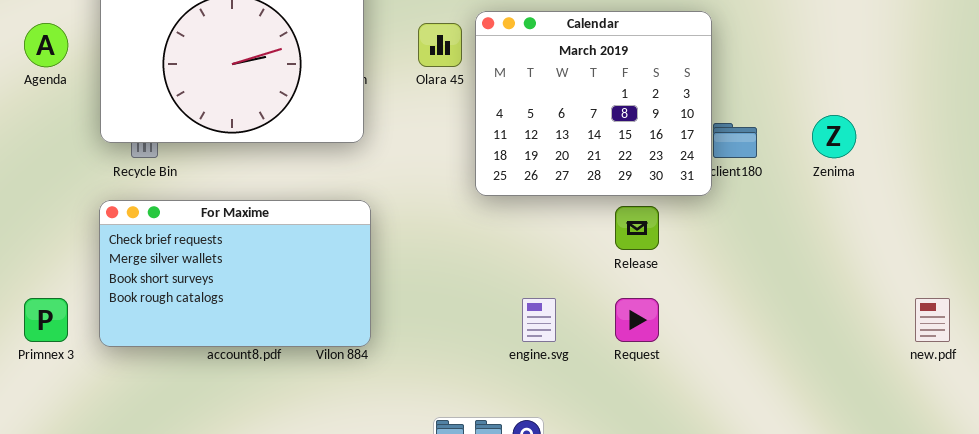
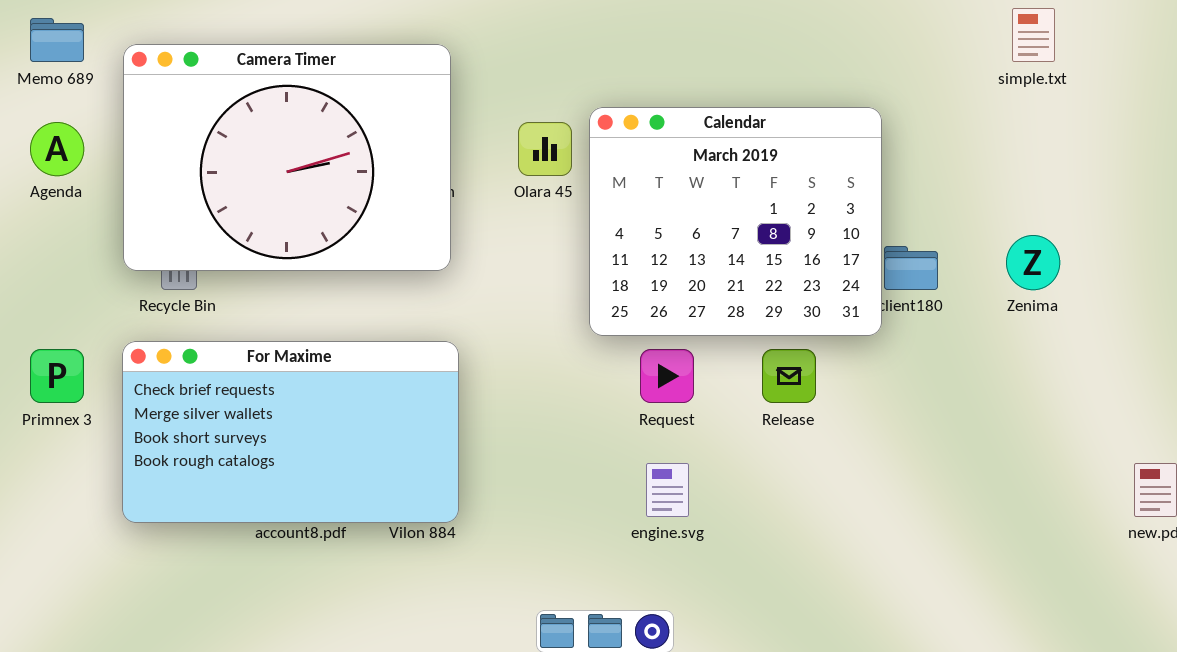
Primnex 3: [24,298,68,342] -> [30,349,84,403], moved
Request: [615,298,659,342] -> [640,349,694,403], moved

